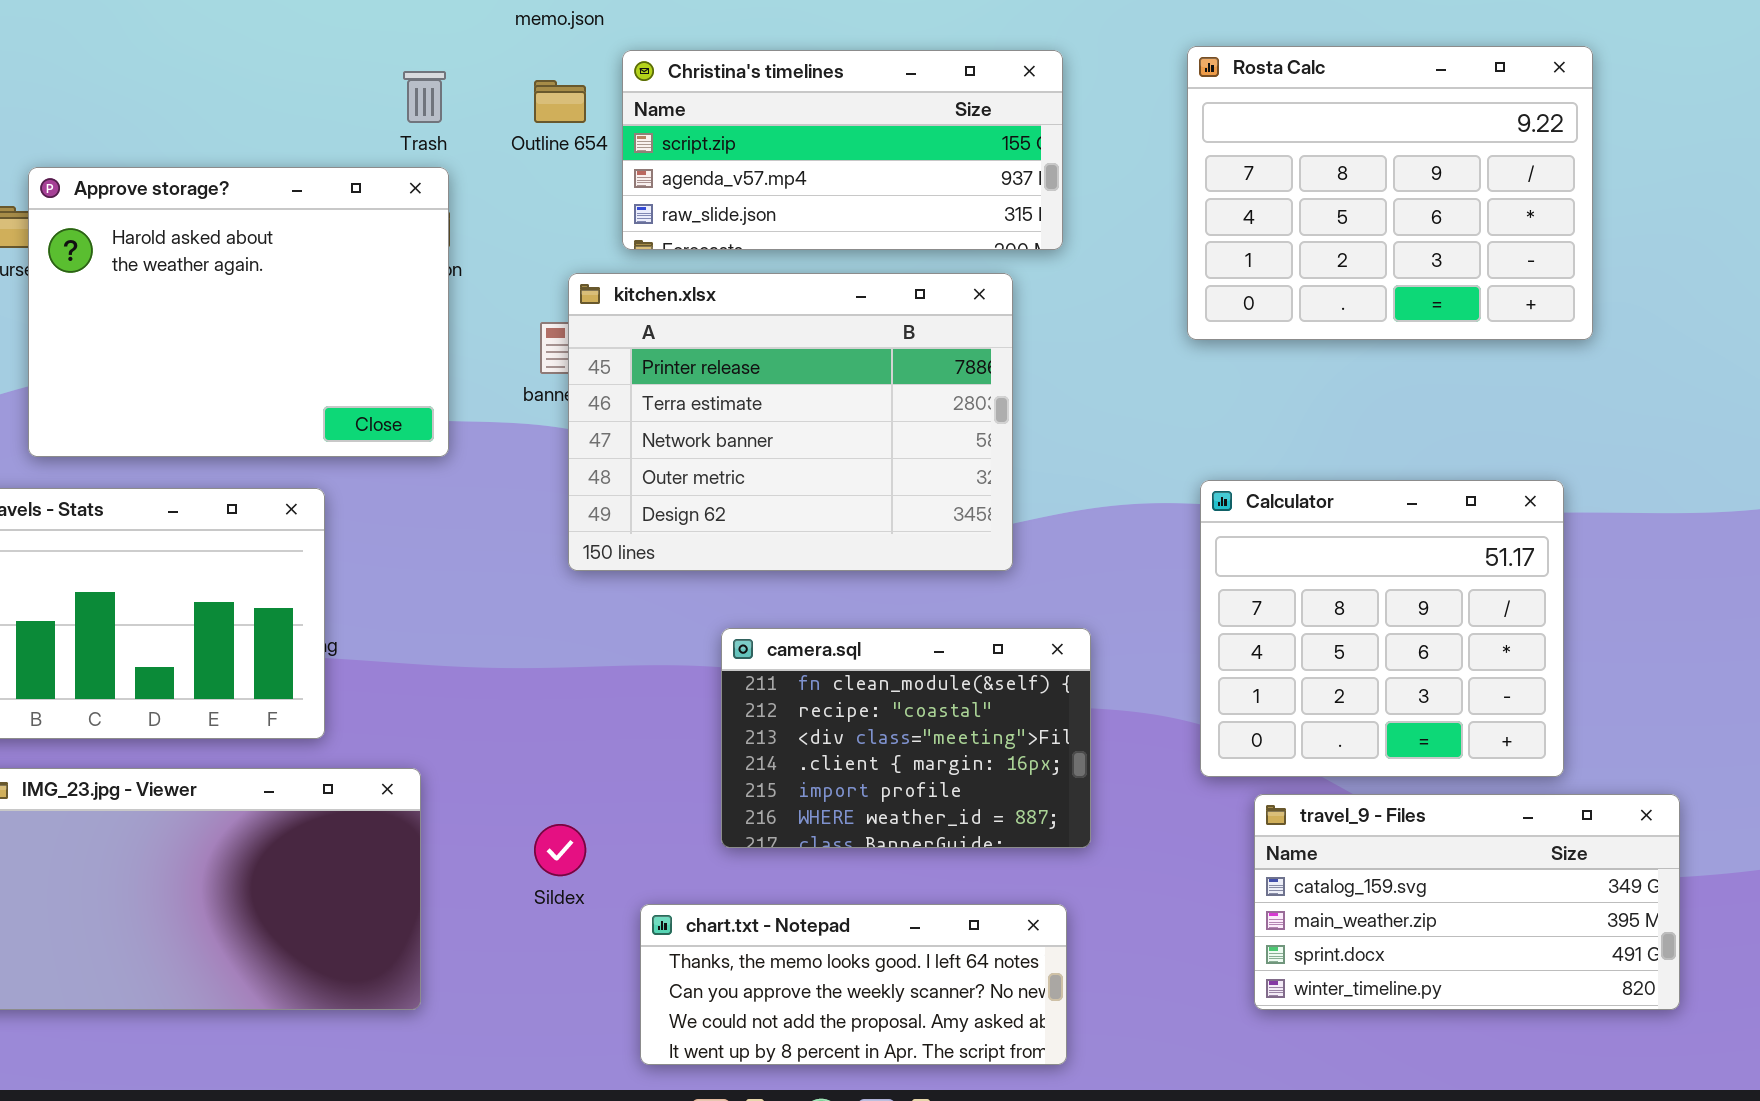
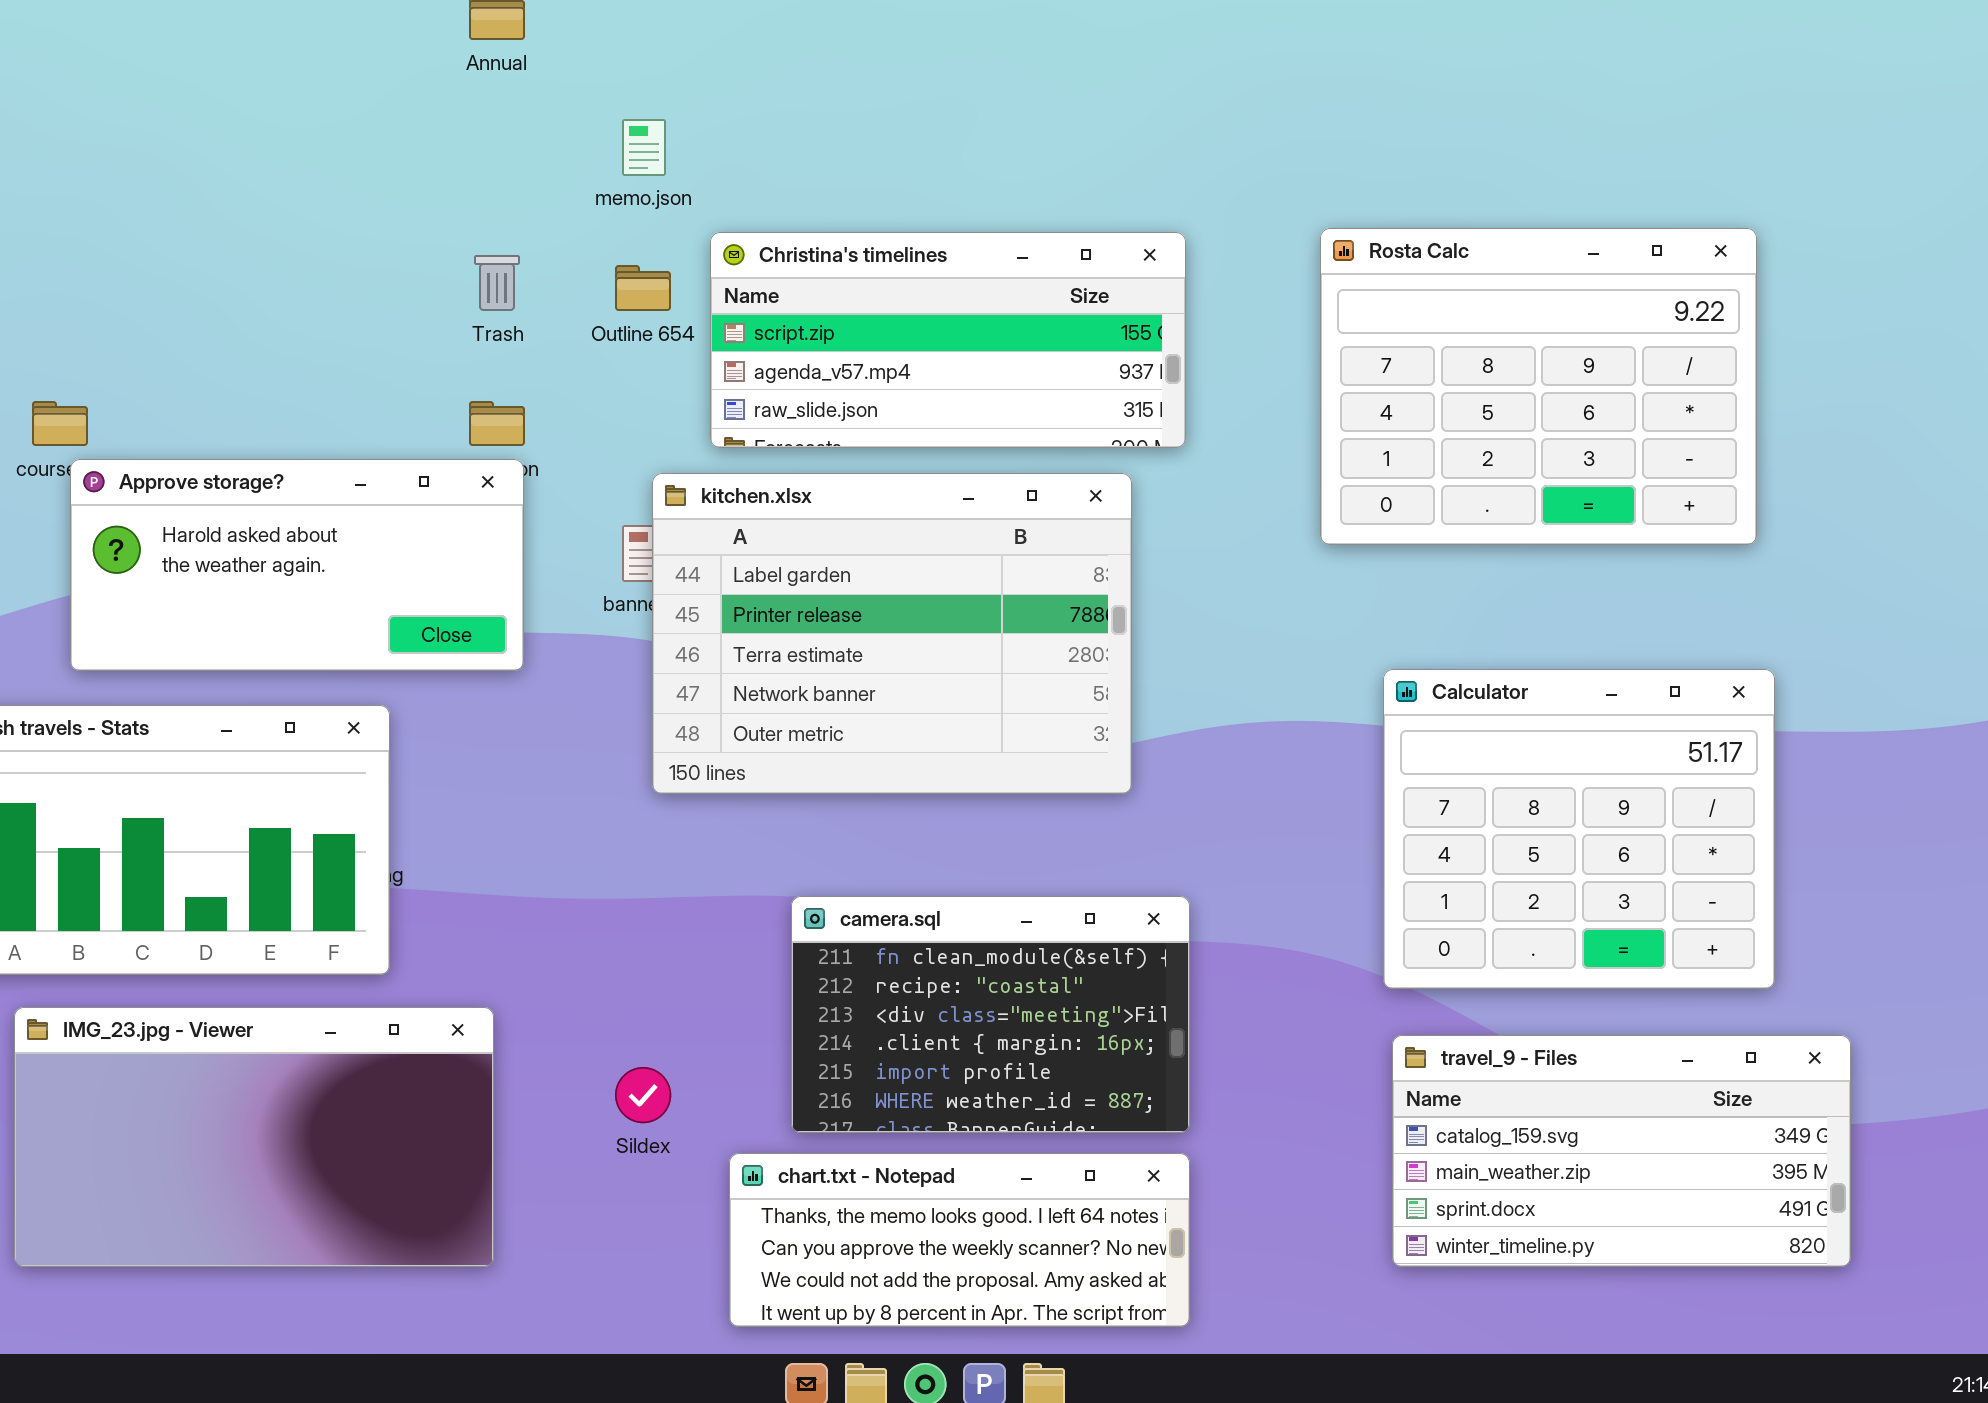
Approve storage?: [28,167,449,457] -> [70,459,524,671], resized
kitchen.xlsx: [568,273,1013,571] -> [652,473,1132,794], scrolled up 1 row
Calculator: [1200,480,1564,777] -> [1383,669,1775,989], moved
camera.sql: [721,628,1091,848] -> [791,896,1190,1133], moved

